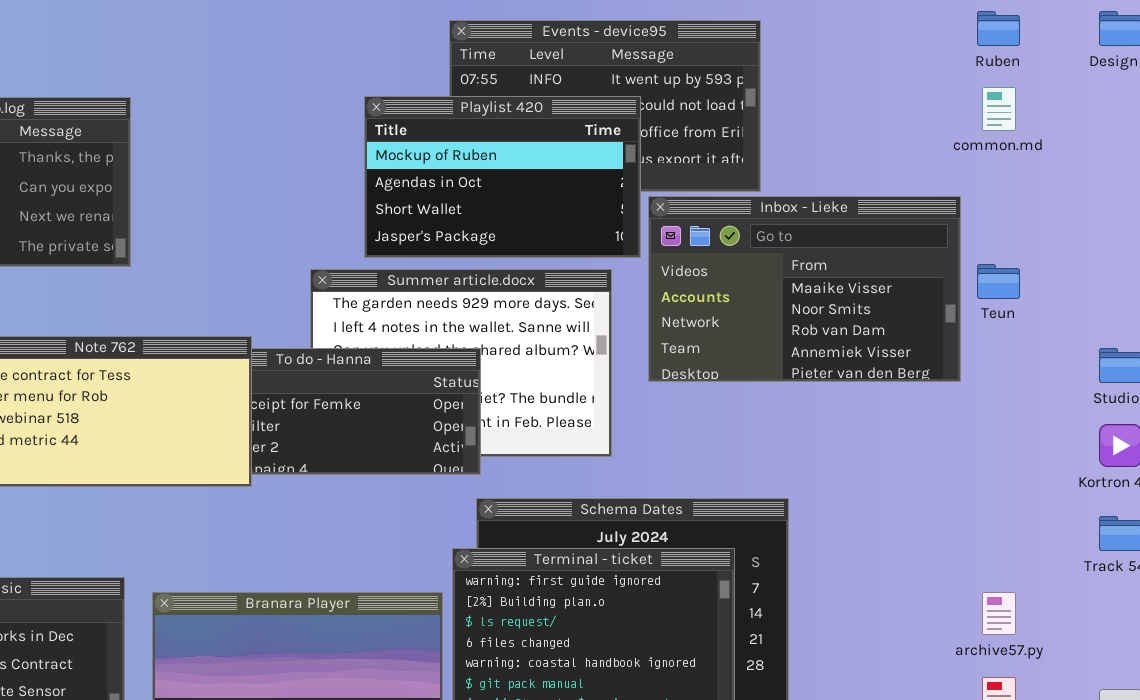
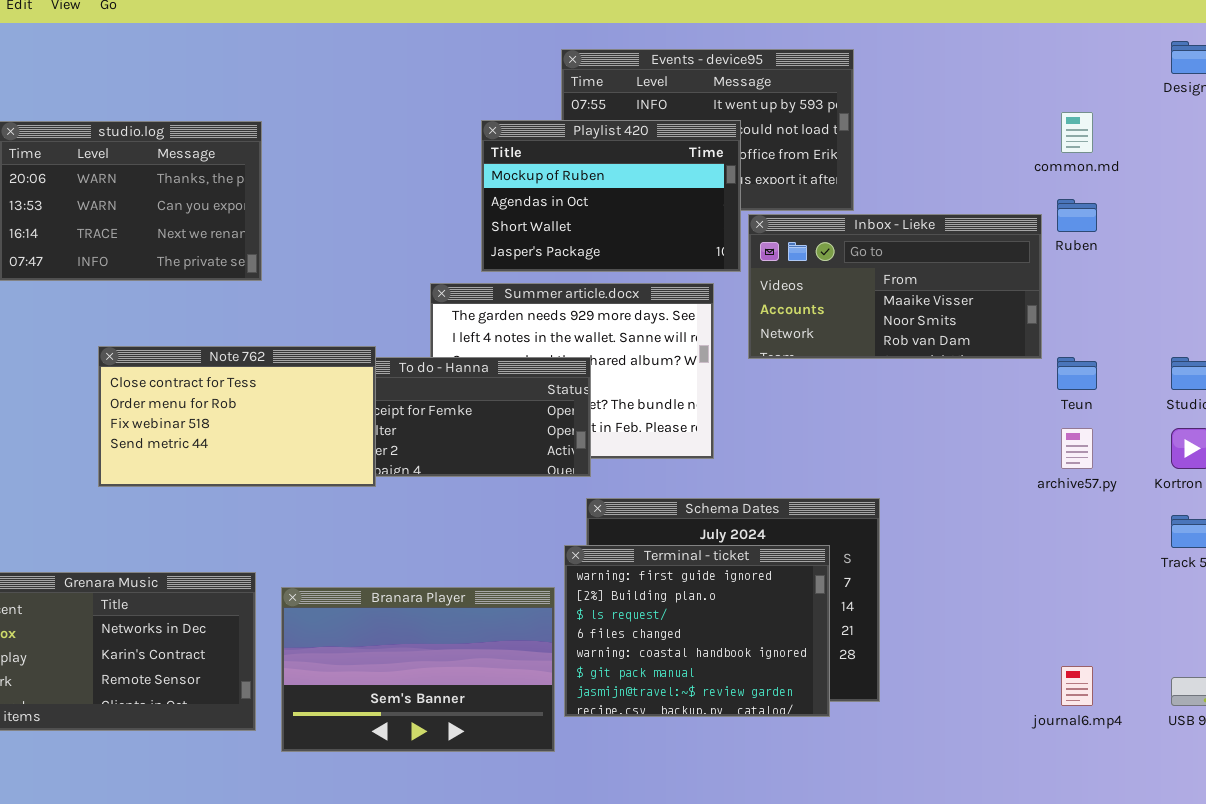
Ruben: [977,11,1020,46] -> [1057,199,1097,232], moved
Inbox - Lieke: [648,196,961,382] -> [748,214,1042,359], resized
Teun: [977,264,1020,299] -> [1057,357,1097,390], moved
archive57.py: [982,592,1016,635] -> [1061,428,1093,469], moved

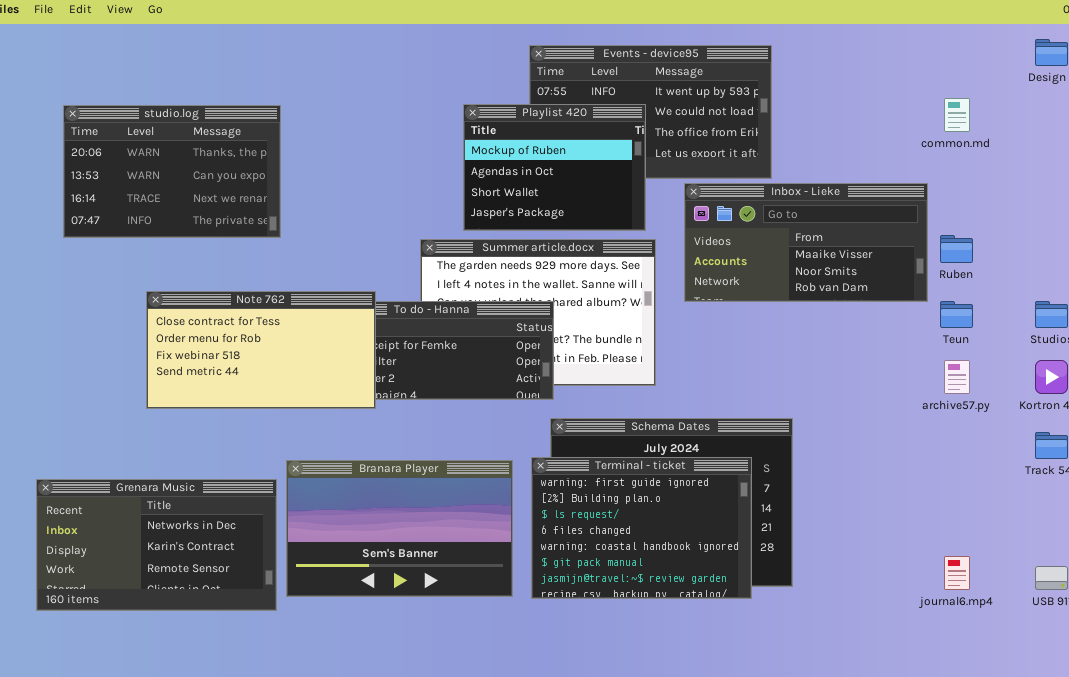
Playlist 420: [481,120,741,272] -> [463,104,646,231], resized
Ruben: [1057,199,1097,232] -> [940,235,973,263], moved
Branara Player: [281,587,555,752] -> [286,460,513,597], moved

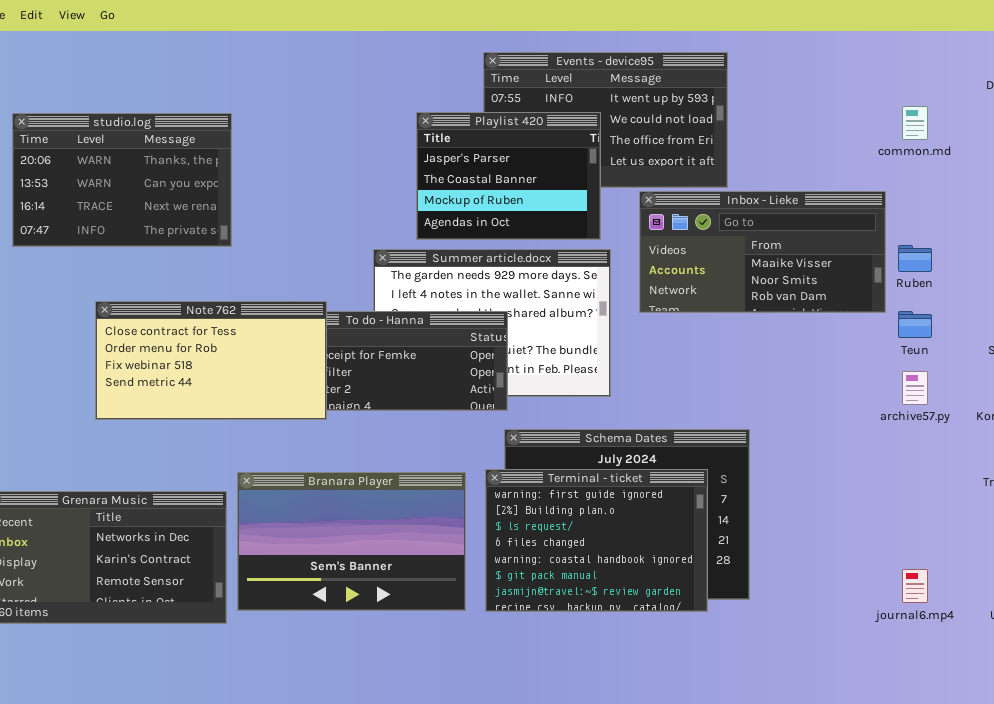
Playlist 420: [463,104,646,231] -> [416,112,601,240], scrolled up 2 rows

